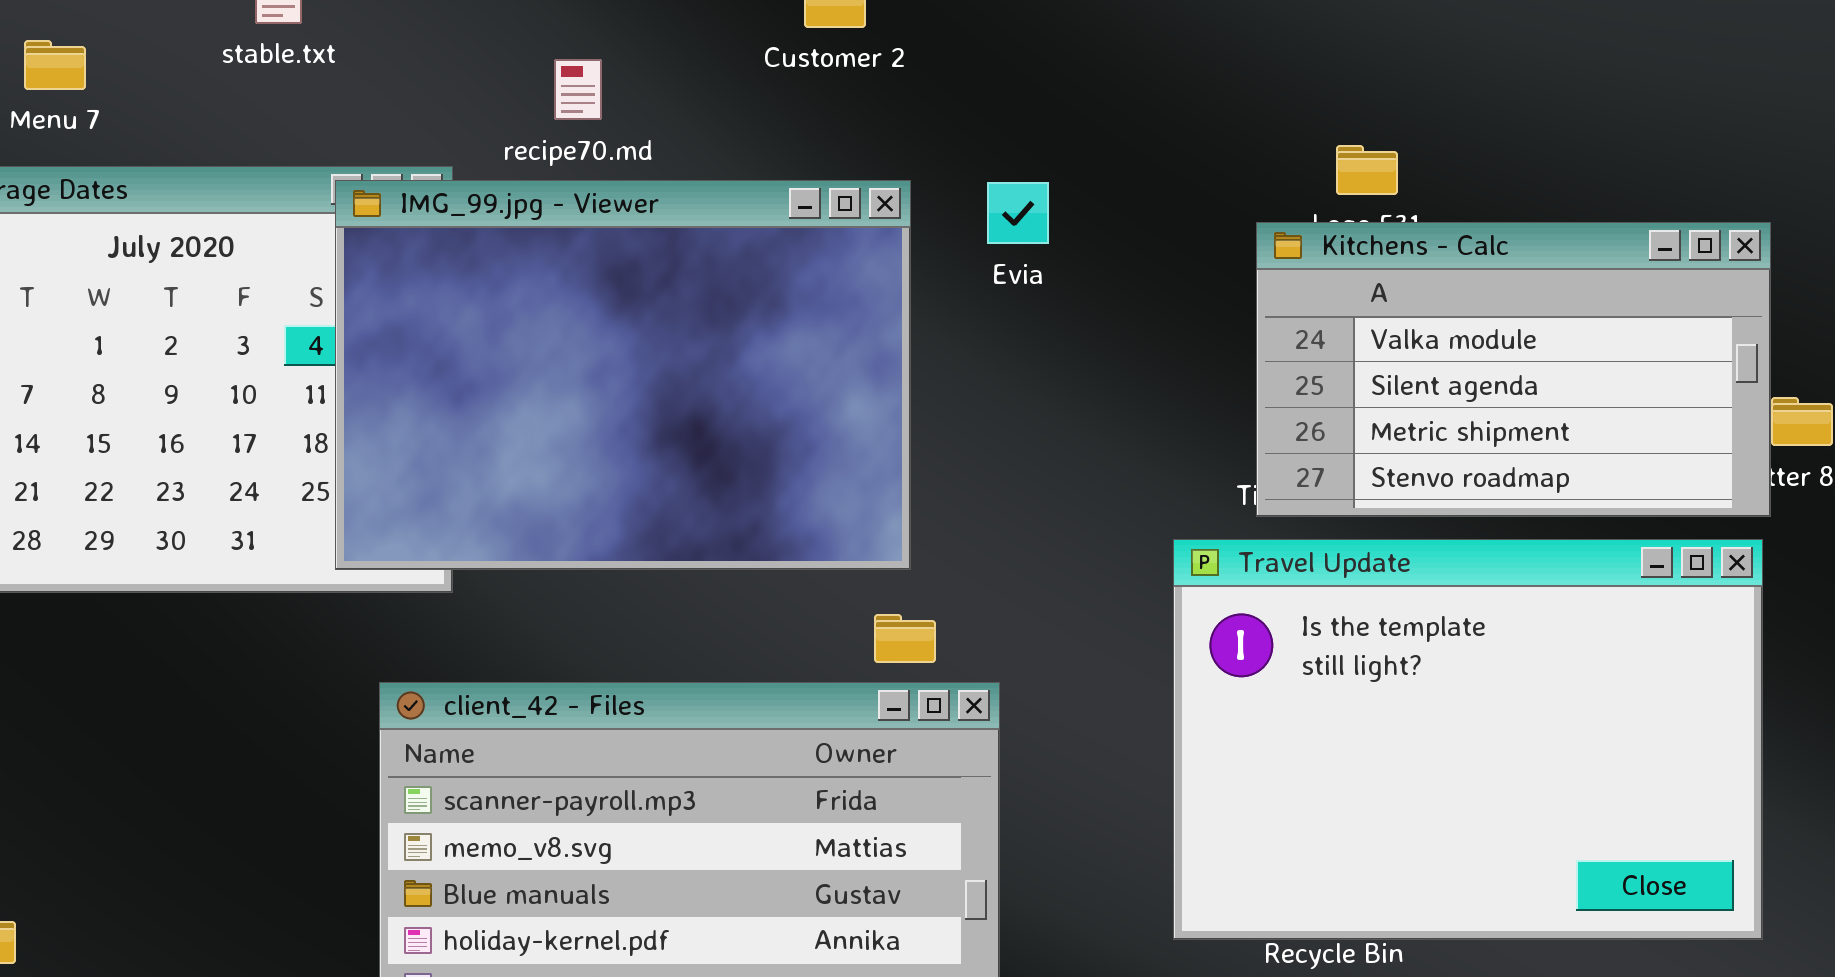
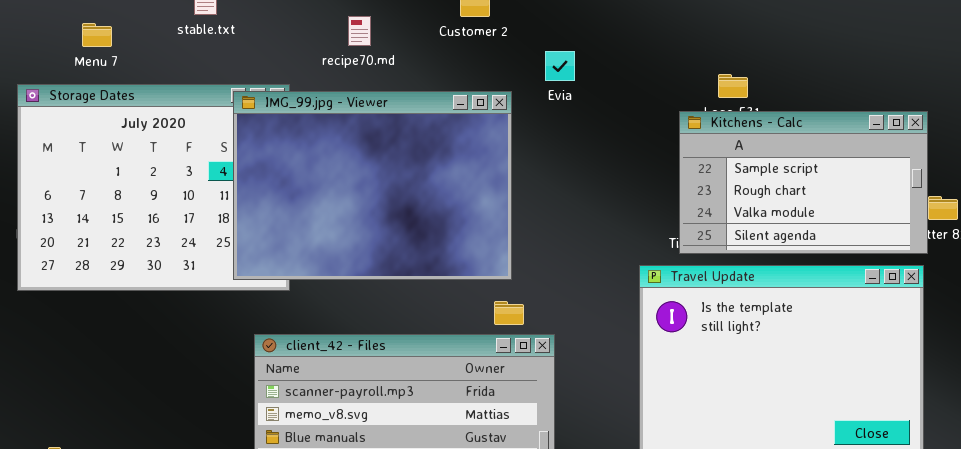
recipe70.md: [554,59,602,120] -> [348,16,371,46], moved
Evia: [987,182,1049,244] -> [545,51,575,81], moved
Kitchens - Calc: [1256,222,1771,517] -> [679,111,928,254], scrolled up 2 rows

